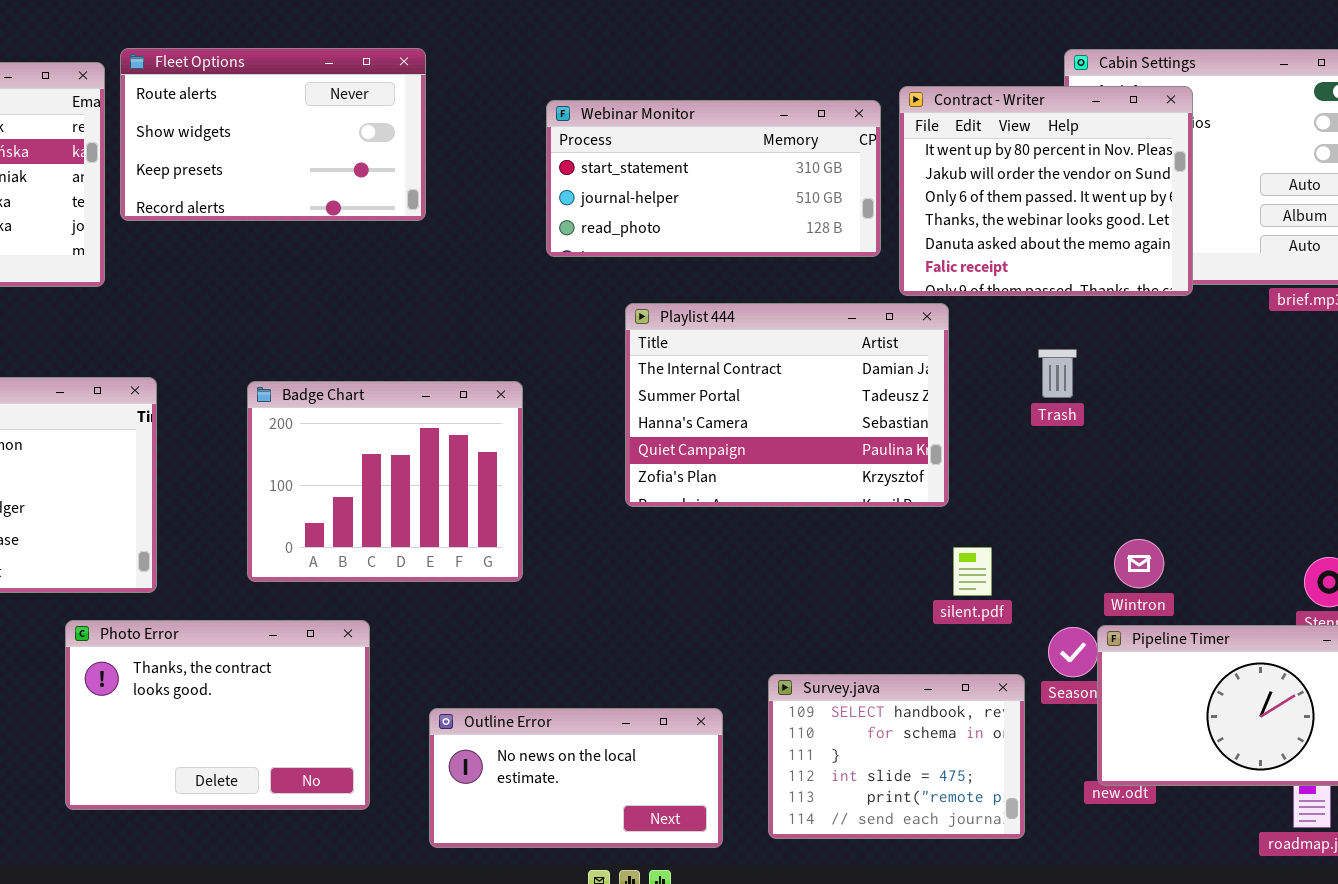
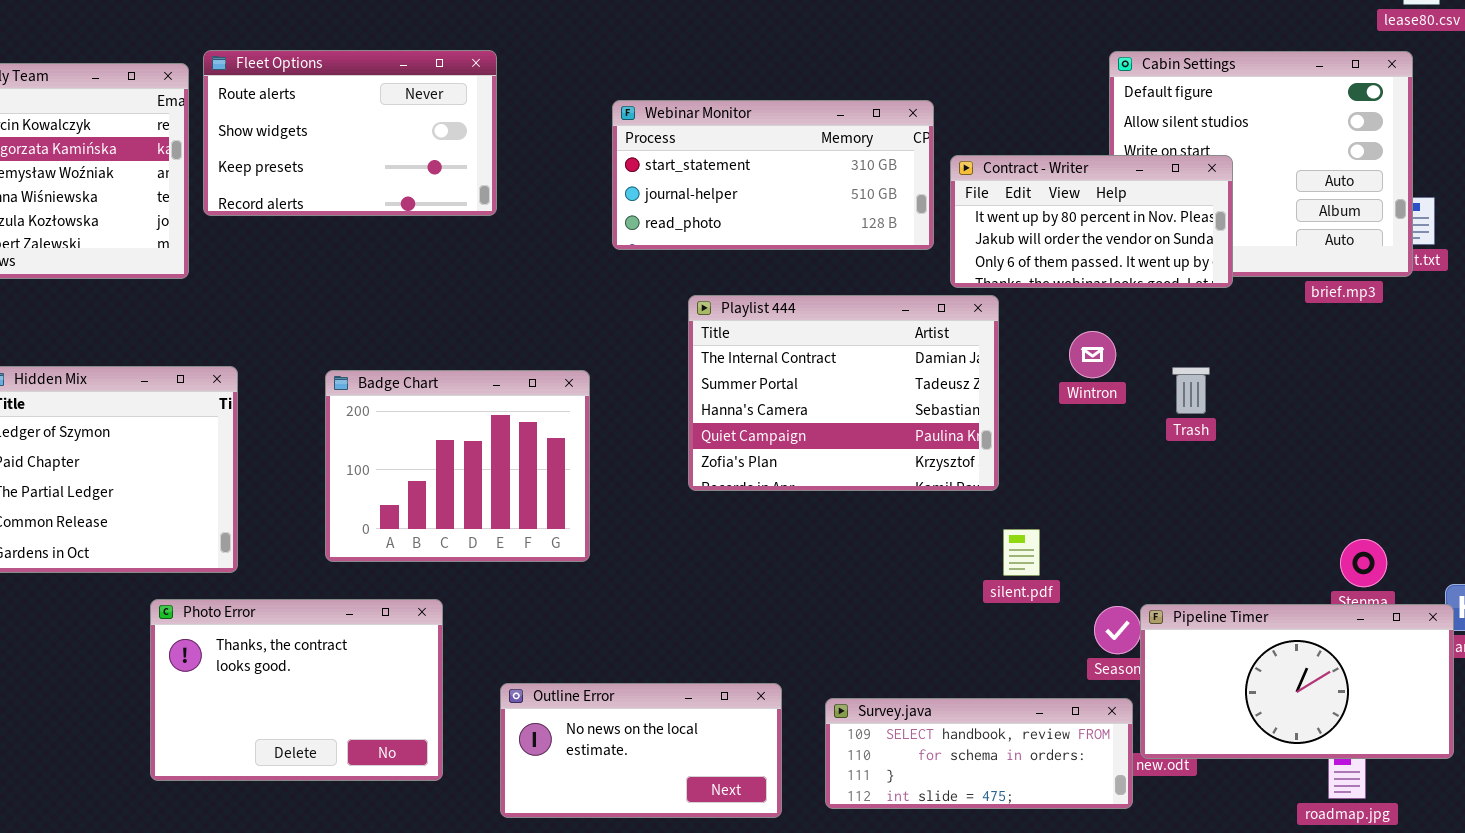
Contract - Writer: [899,86,1193,296] -> [950,155,1233,288], resized
Trash: [1038,349,1077,398] -> [1172,367,1210,414], moved
Wintron: [1114,539,1164,588] -> [1069,331,1116,378], moved
Survey.java: [768,674,1025,839] -> [825,698,1133,809], resized

